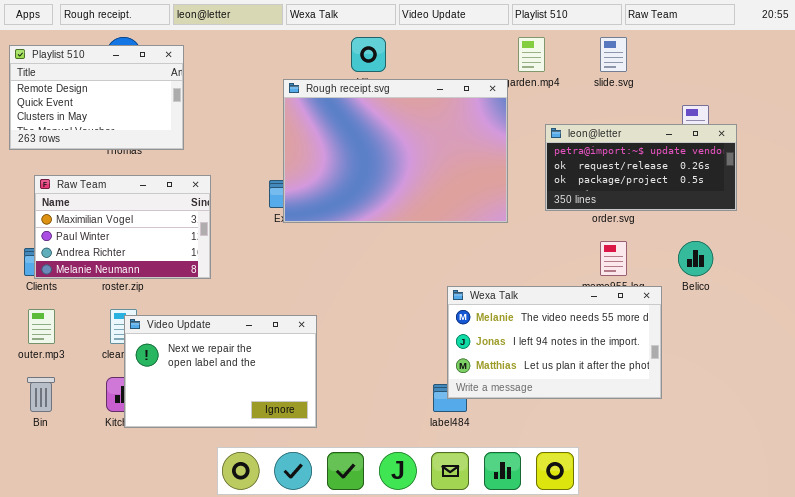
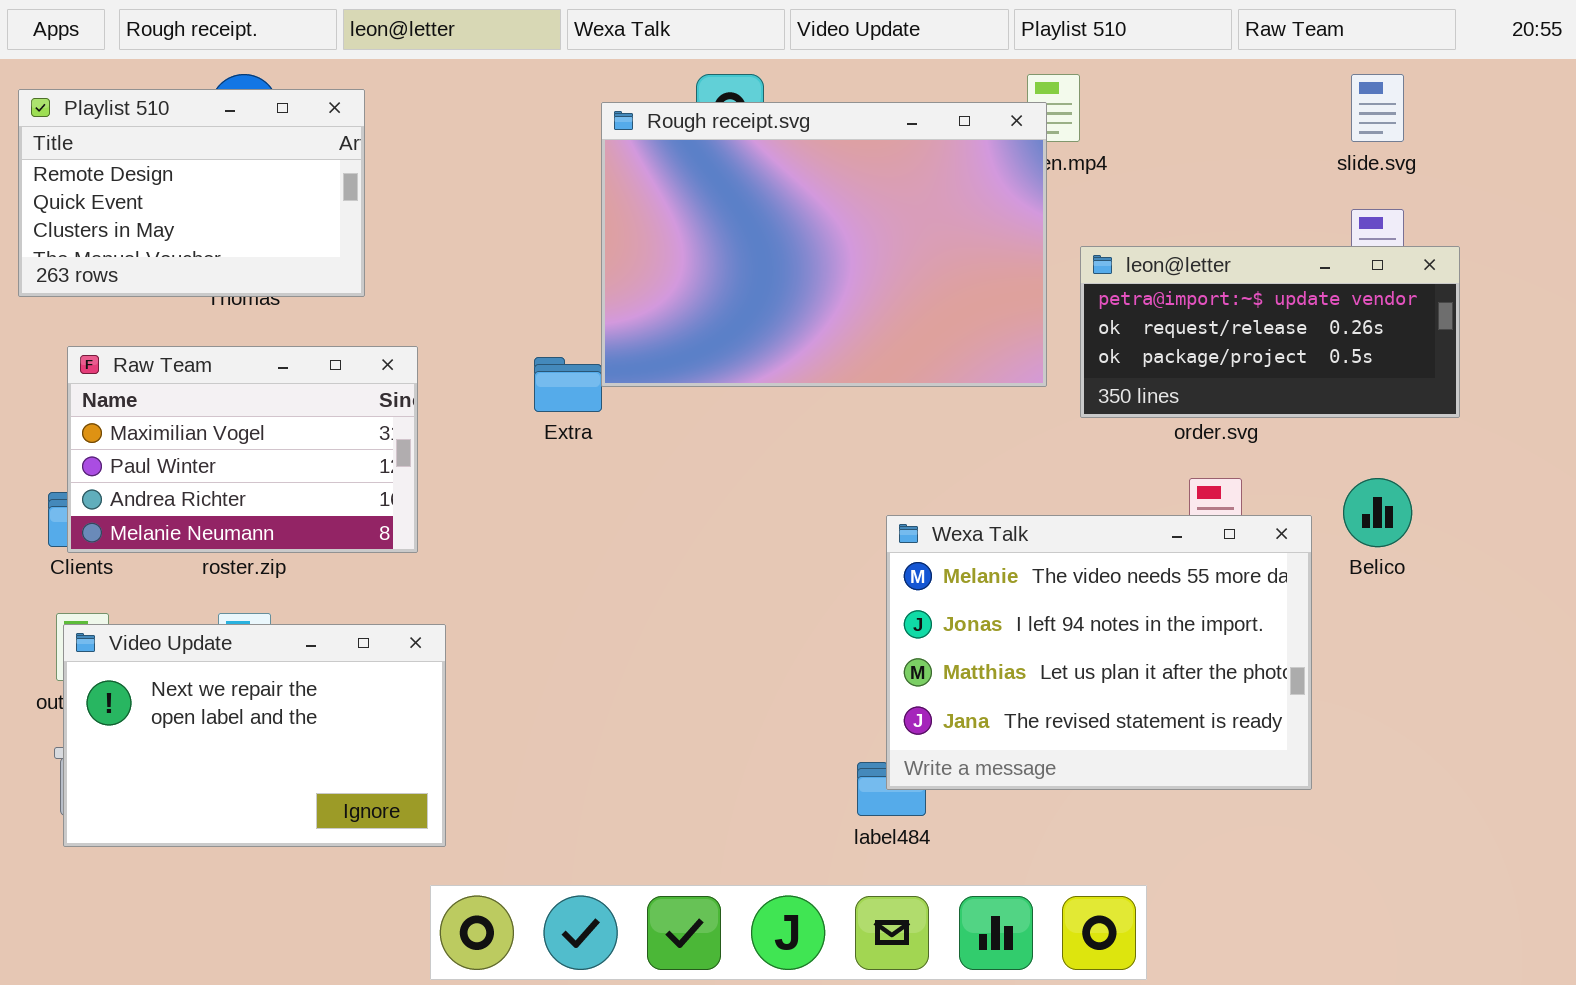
slide.svg: [600,37,627,72] -> [1351,74,1404,142], moved
Rough receipt.svg: [283,79,508,223] -> [601,102,1047,387], moved
Wexa Talk: [447,286,662,399] -> [886,515,1312,790], resized
Video Update: [124,315,317,428] -> [63,624,446,847], moved

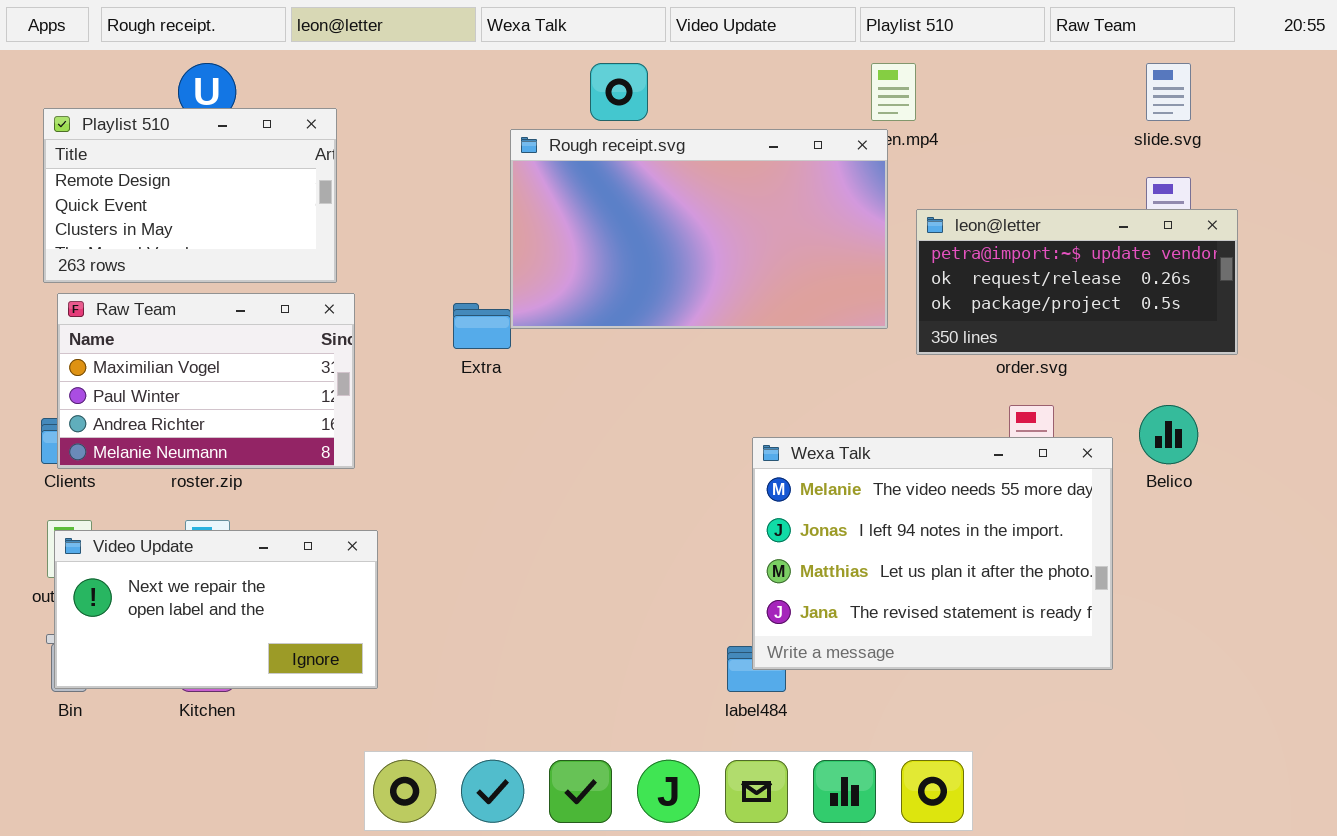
Playlist 510: [18,89,365,297] -> [43,108,337,283], moved
Rough receipt.svg: [601,102,1047,387] -> [510,129,888,329], resized
Video Update: [63,624,446,847] -> [54,530,378,689], resized

